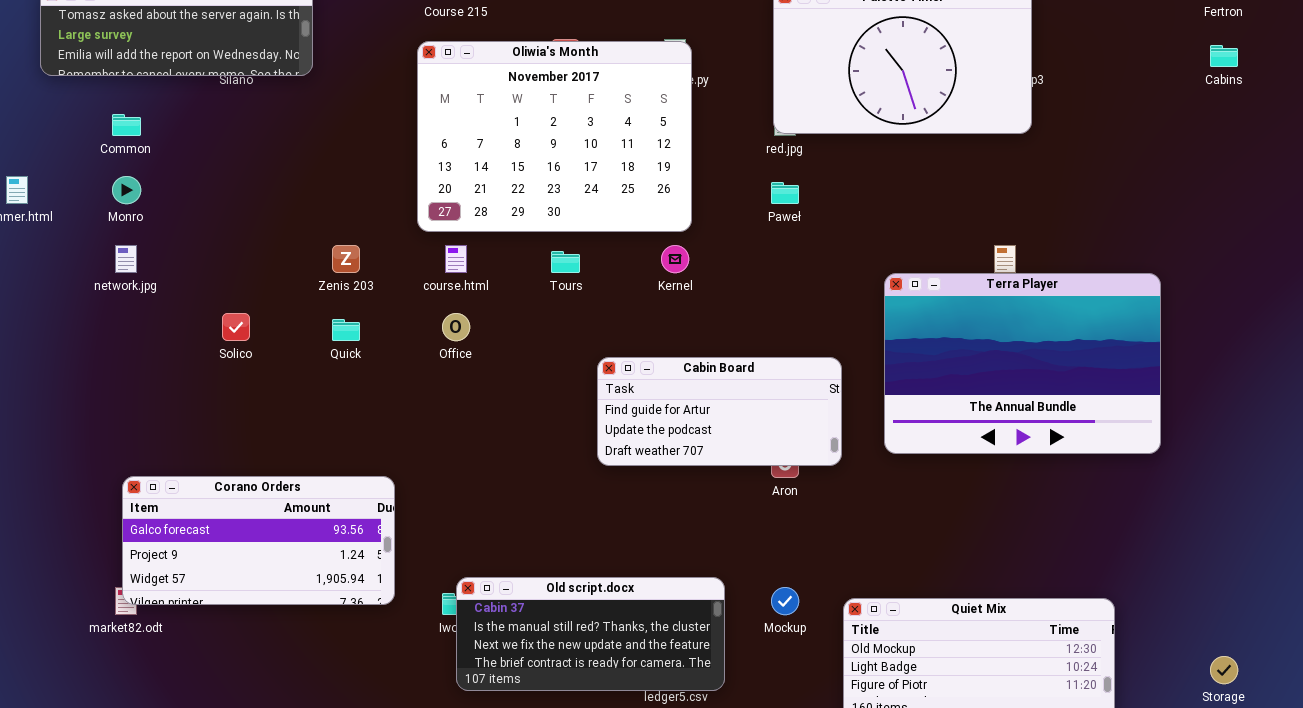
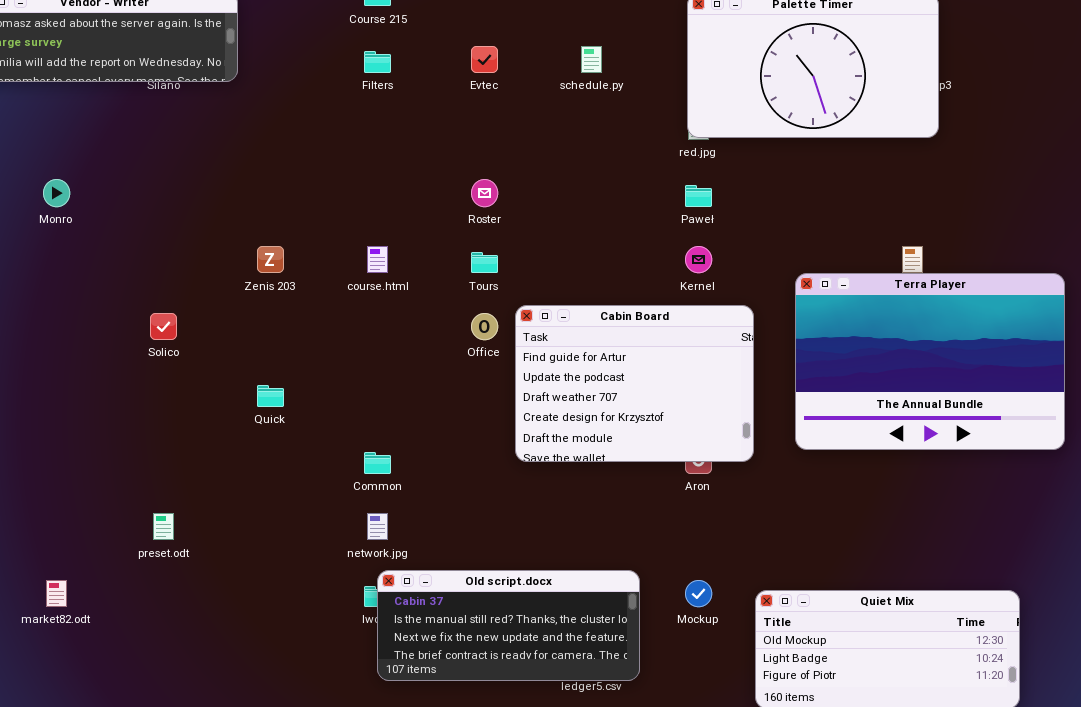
Oliwia's Month: [417,41,692,232] -> none, closed
Common: [112,114,141,136] -> [364,452,391,474], moved
network.jpg: [115,245,137,273] -> [367,513,388,540], moved
Kernel: [661,245,689,273] -> [685,246,712,273], moved
Office: [442,313,470,341] -> [471,313,498,340], moved
Quick: [332,319,360,341] -> [257,385,284,407], moved
Cabin Board: [597,357,842,466] -> [515,305,754,462], resized
Corano Orders: [122,476,395,605] -> none, closed

